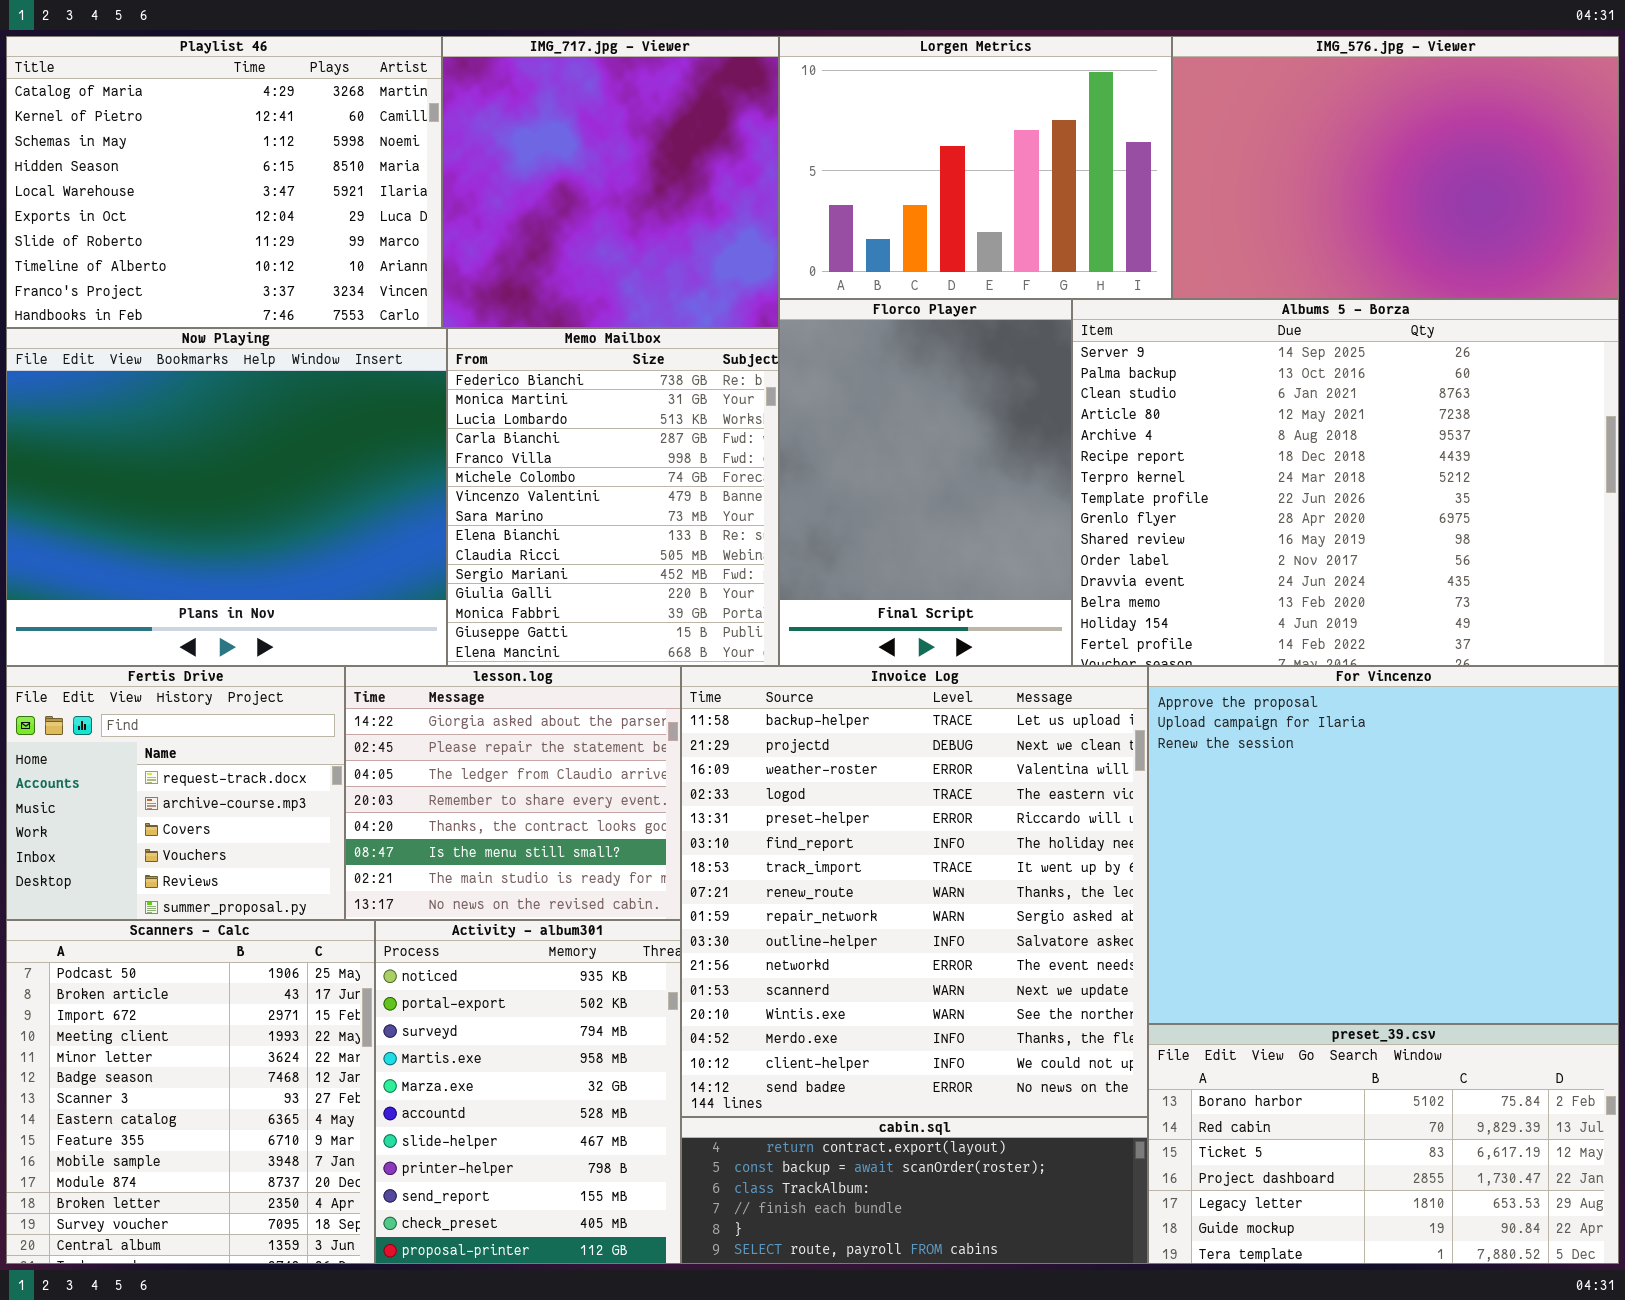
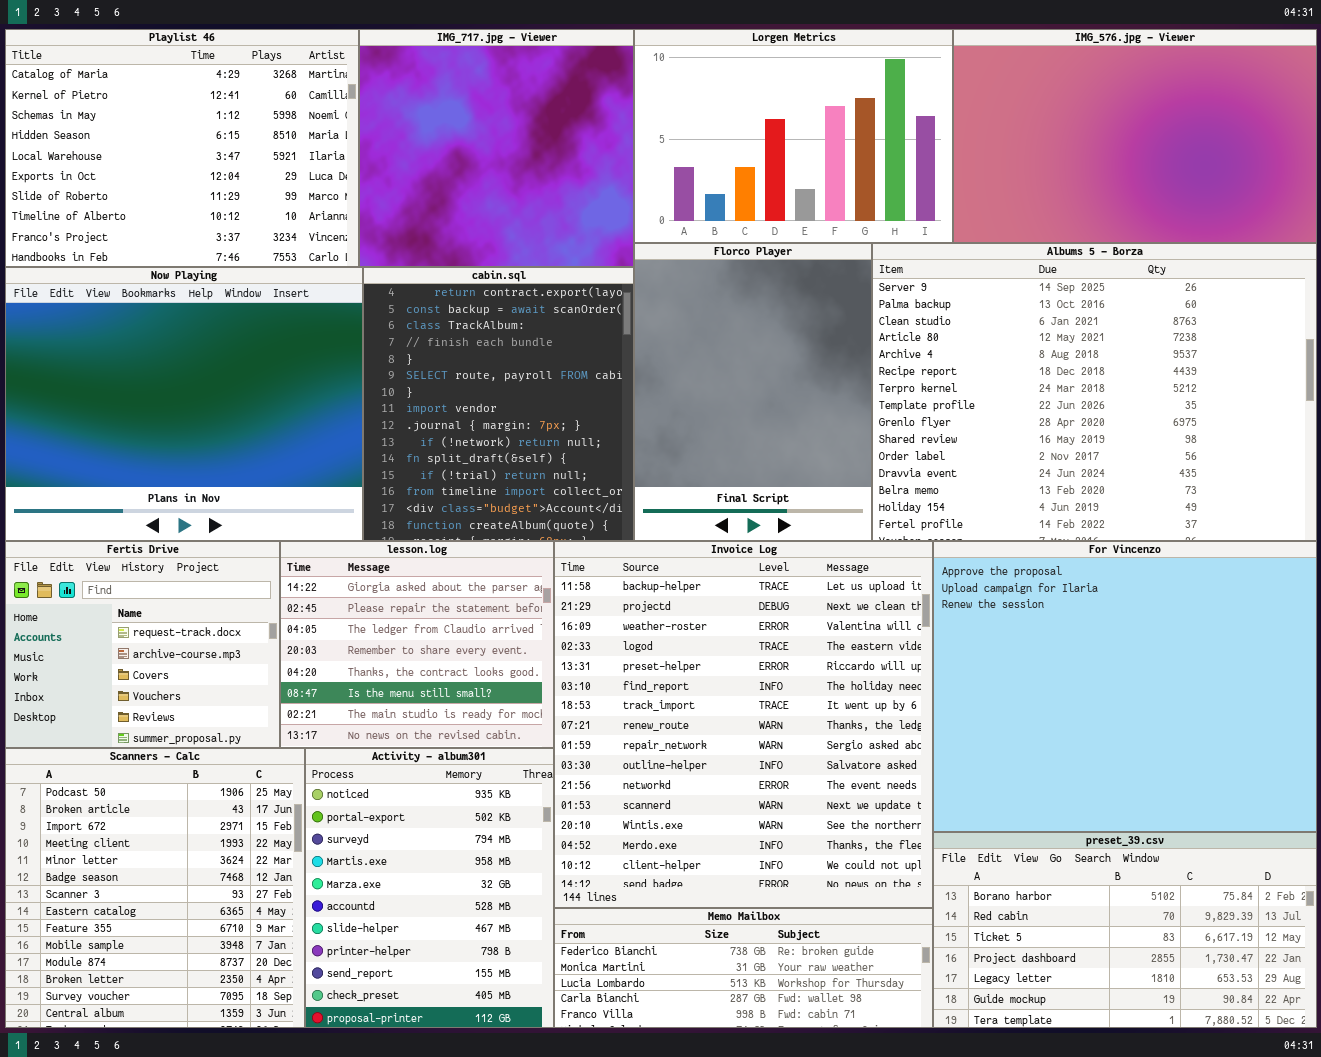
Memo Mailbox: [447,328,779,666] -> [554,908,933,1028], moved, resized
cabin.sql: [681,1117,1148,1264] -> [363,267,634,541], moved, resized

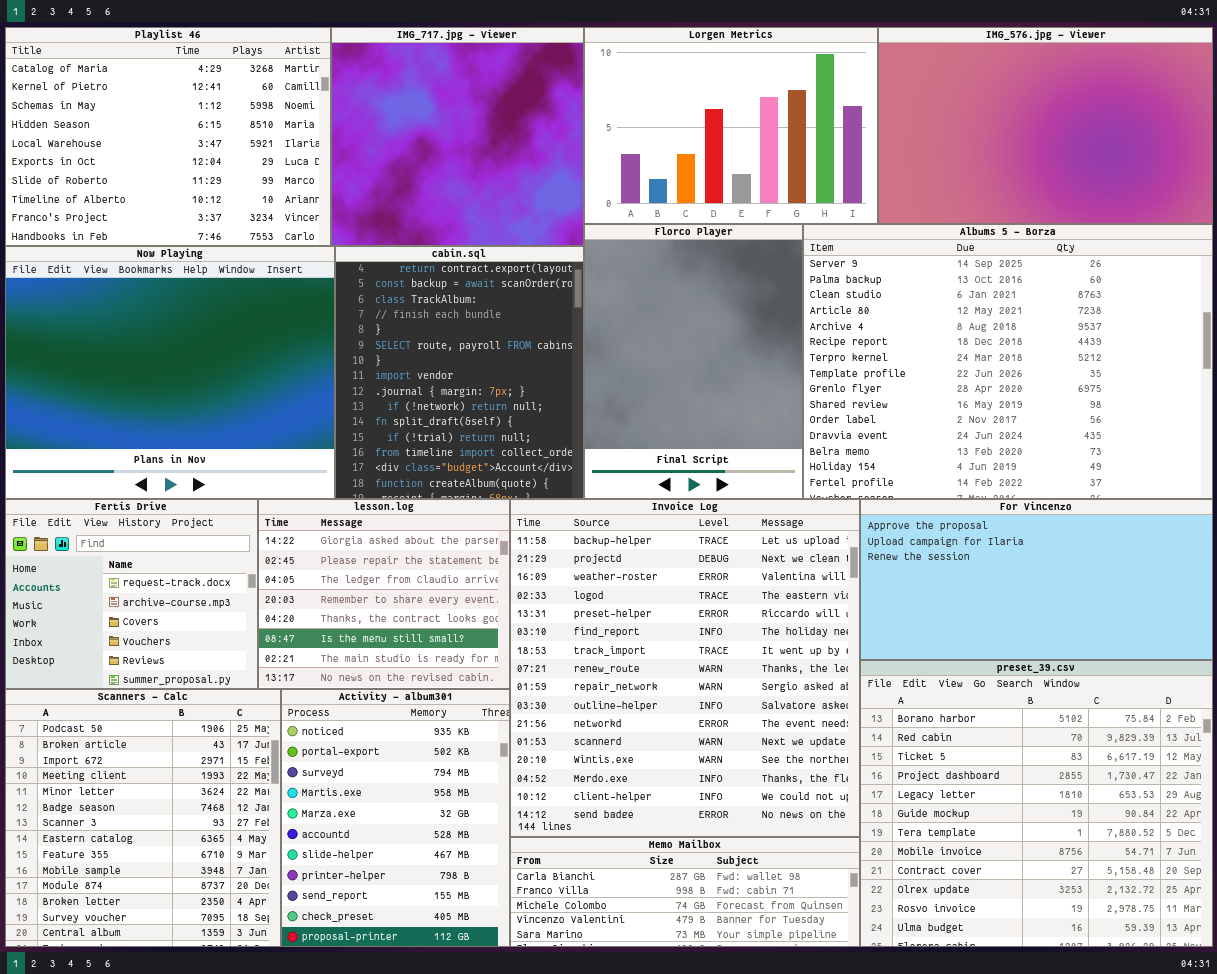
For Vincenzo: [933,541,1317,832] -> [860,499,1213,660], resized
preset_39.csv: [933,832,1317,1028] -> [860,660,1213,947], resized
Memo Mailbox: [554,908,933,1028] -> [510,837,860,947], scrolled down 3 rows

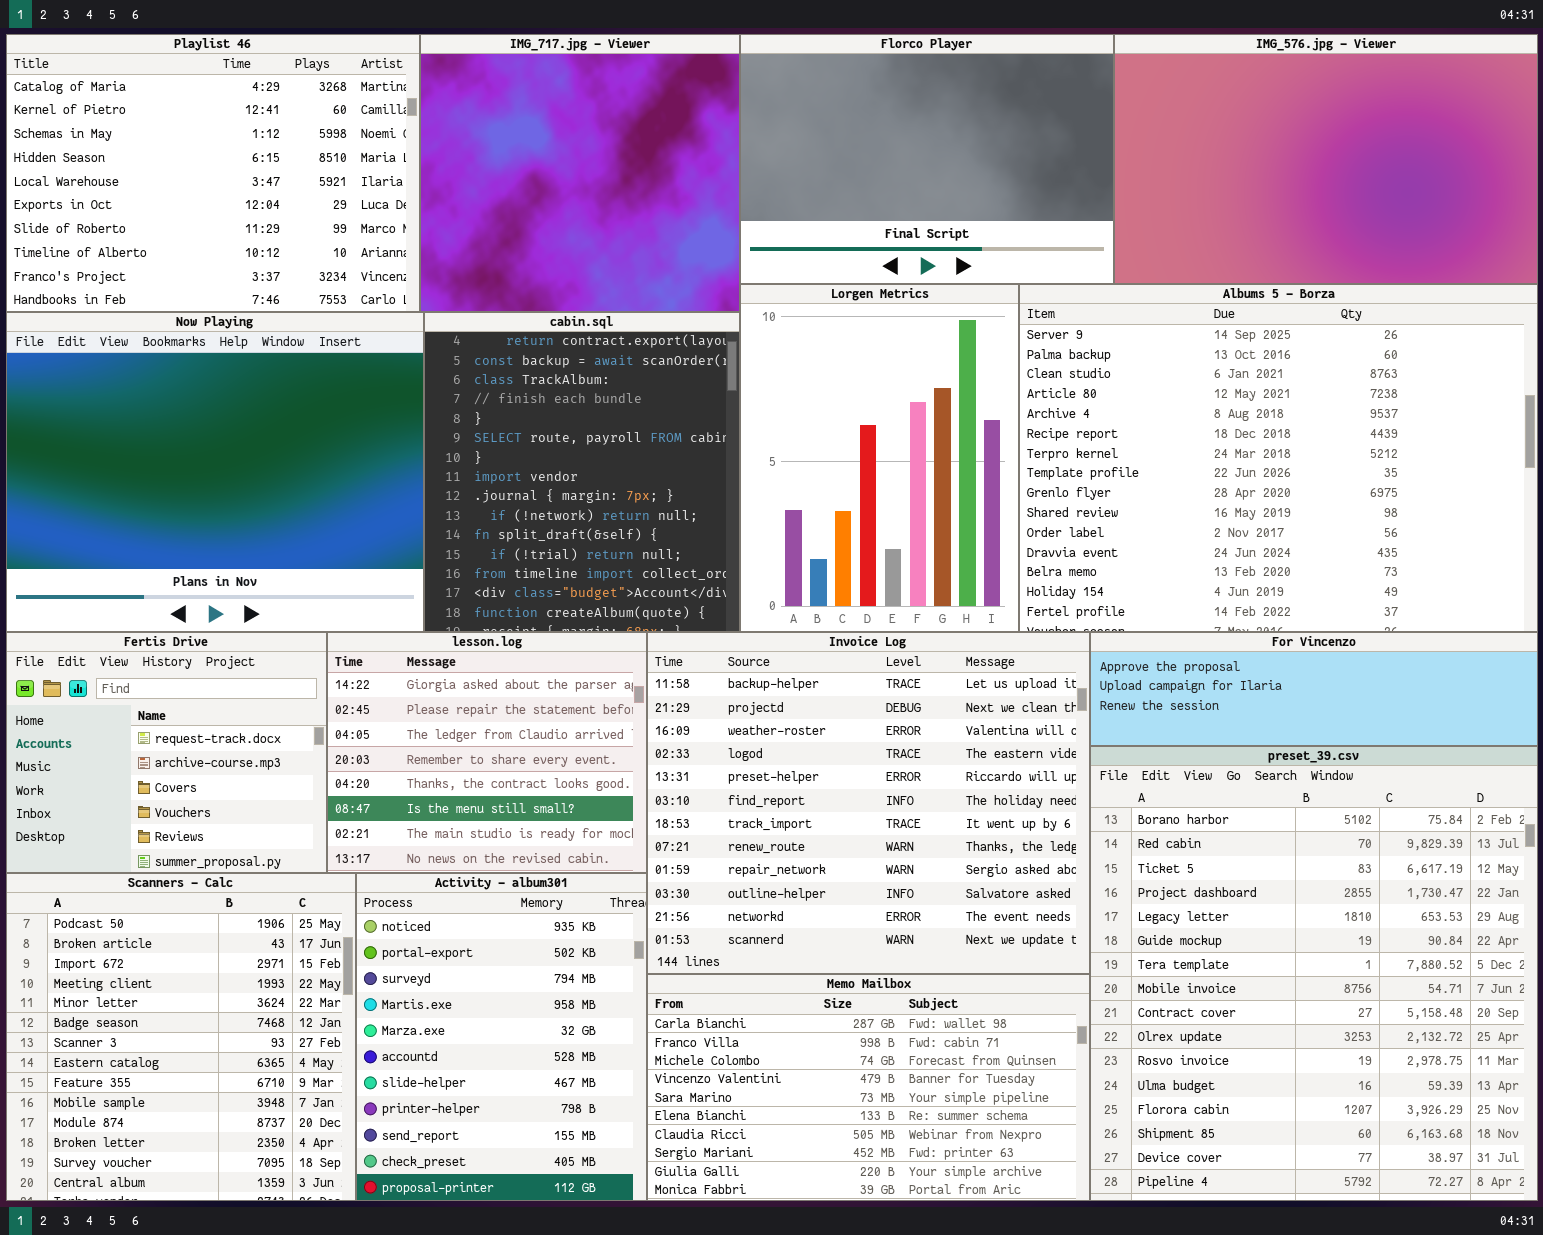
Lorgen Metrics: [584,27,878,224] -> [740,284,1019,632], moved, resized
Florco Player: [584,224,803,499] -> [740,34,1114,284], moved, resized
Invoice Log: [510,499,860,837] -> [647,632,1090,974], resized
For Vincenzo: [860,499,1213,660] -> [1090,632,1538,746], resized
preset_39.csv: [860,660,1213,947] -> [1090,746,1538,1201], resized
Memo Mailbox: [510,837,860,947] -> [647,974,1090,1201], resized

